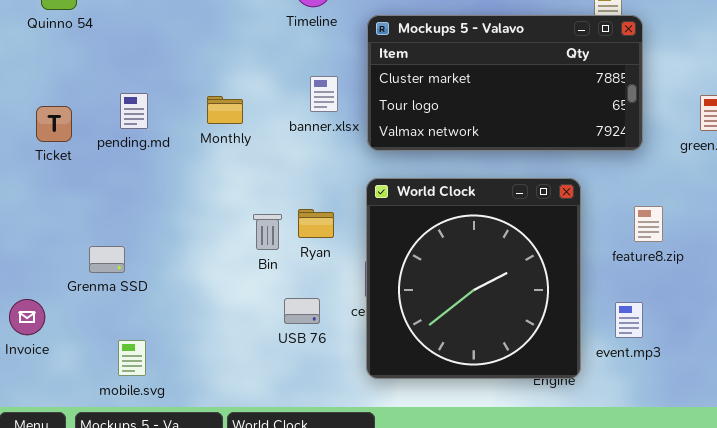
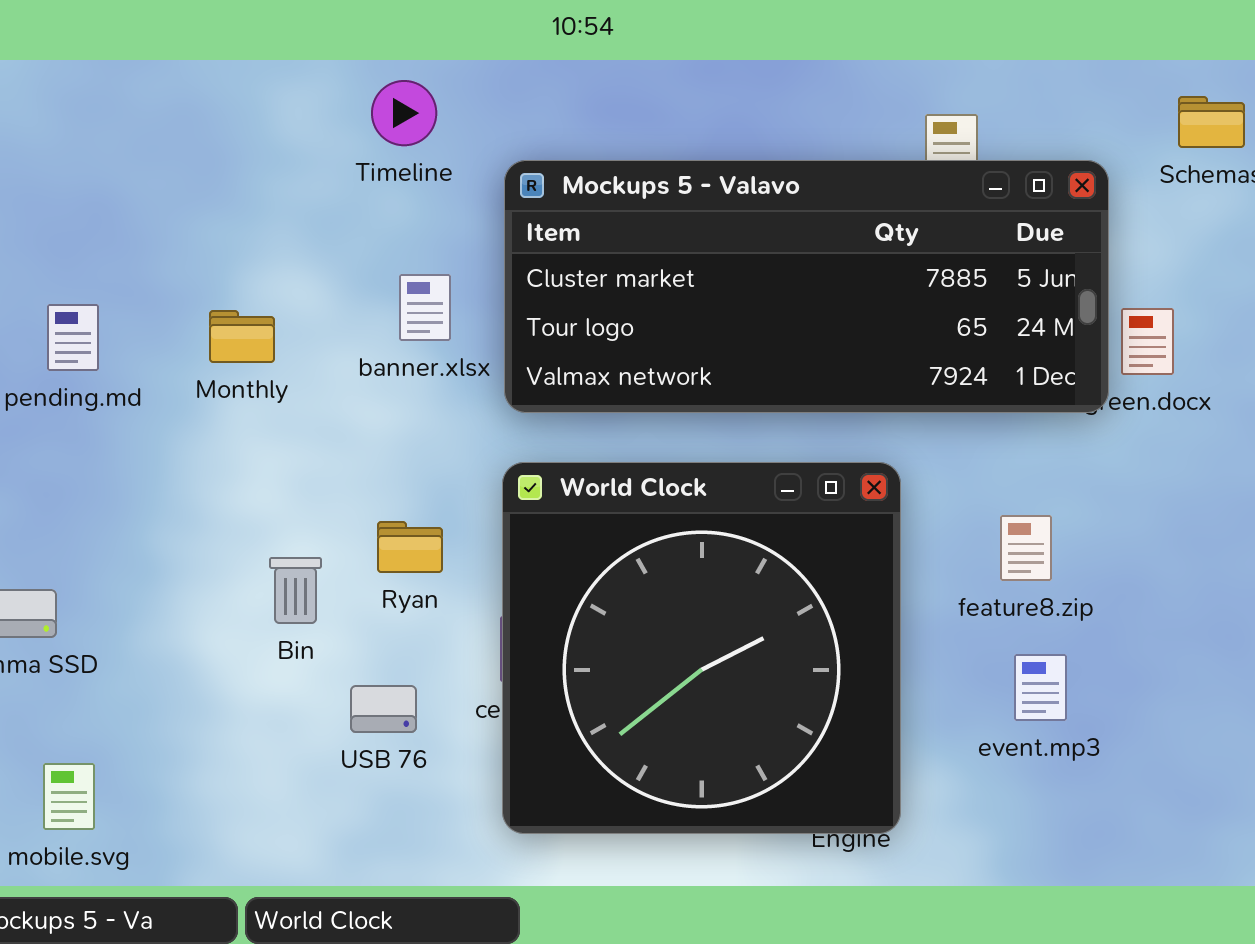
Mockups 5 - Valavo: [367,15,643,151] -> [504,160,1109,413], resized
Bin: [253,214,282,250] -> [269,557,322,624], moved
event.mp3: [615,302,643,338] -> [1014,654,1067,721], moved

